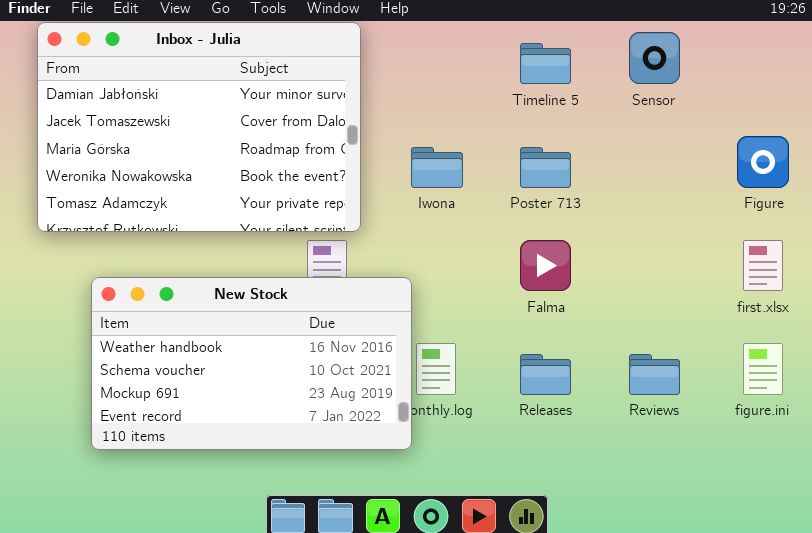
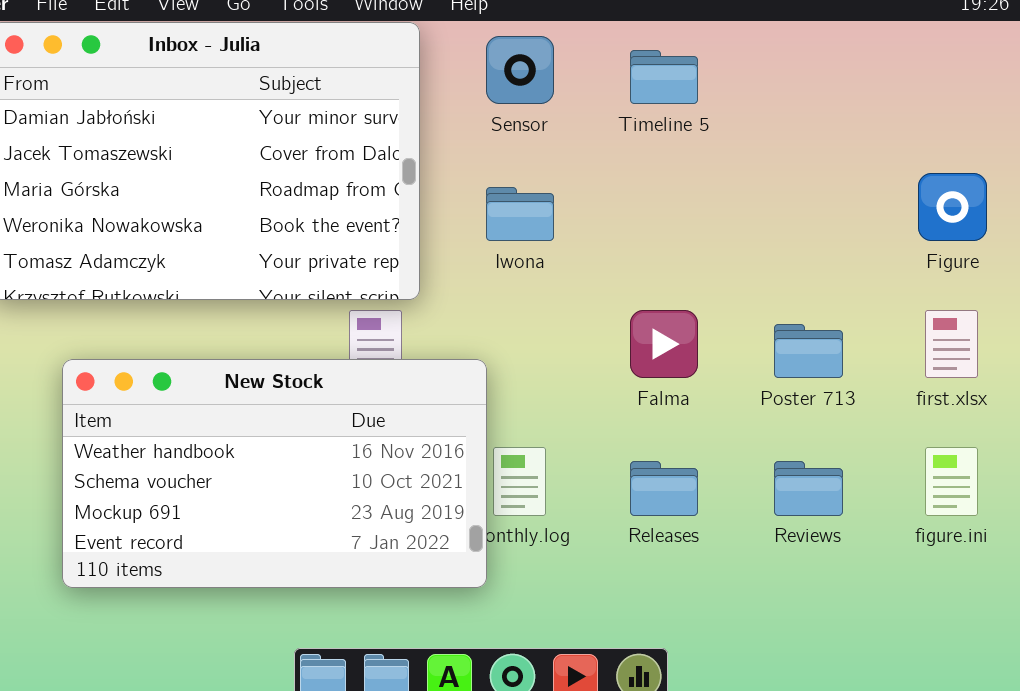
Sensor: [629,32,680,84] -> [486,36,554,104], moved
Poster 713: [520,147,571,188] -> [774,324,843,378], moved

